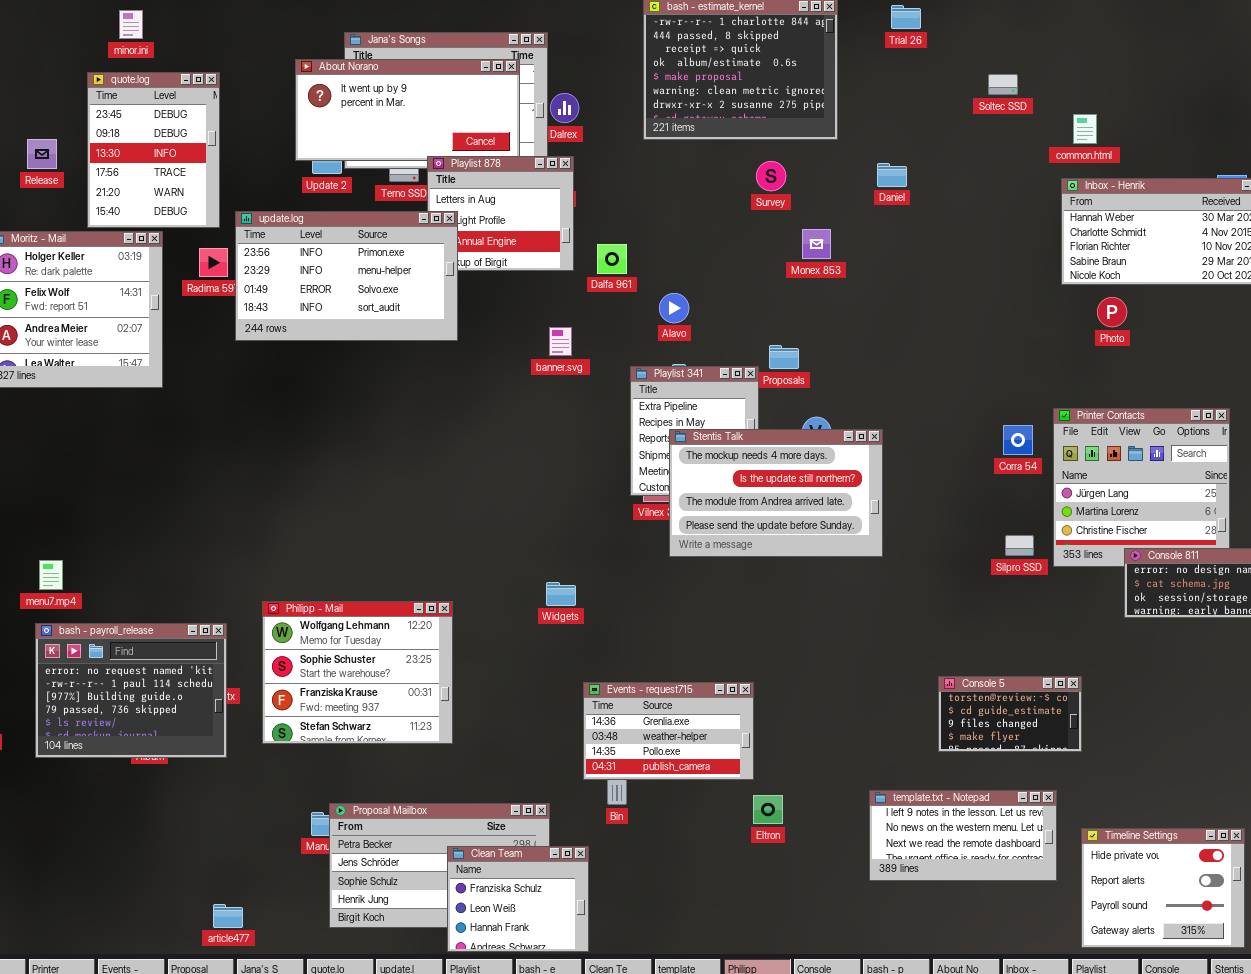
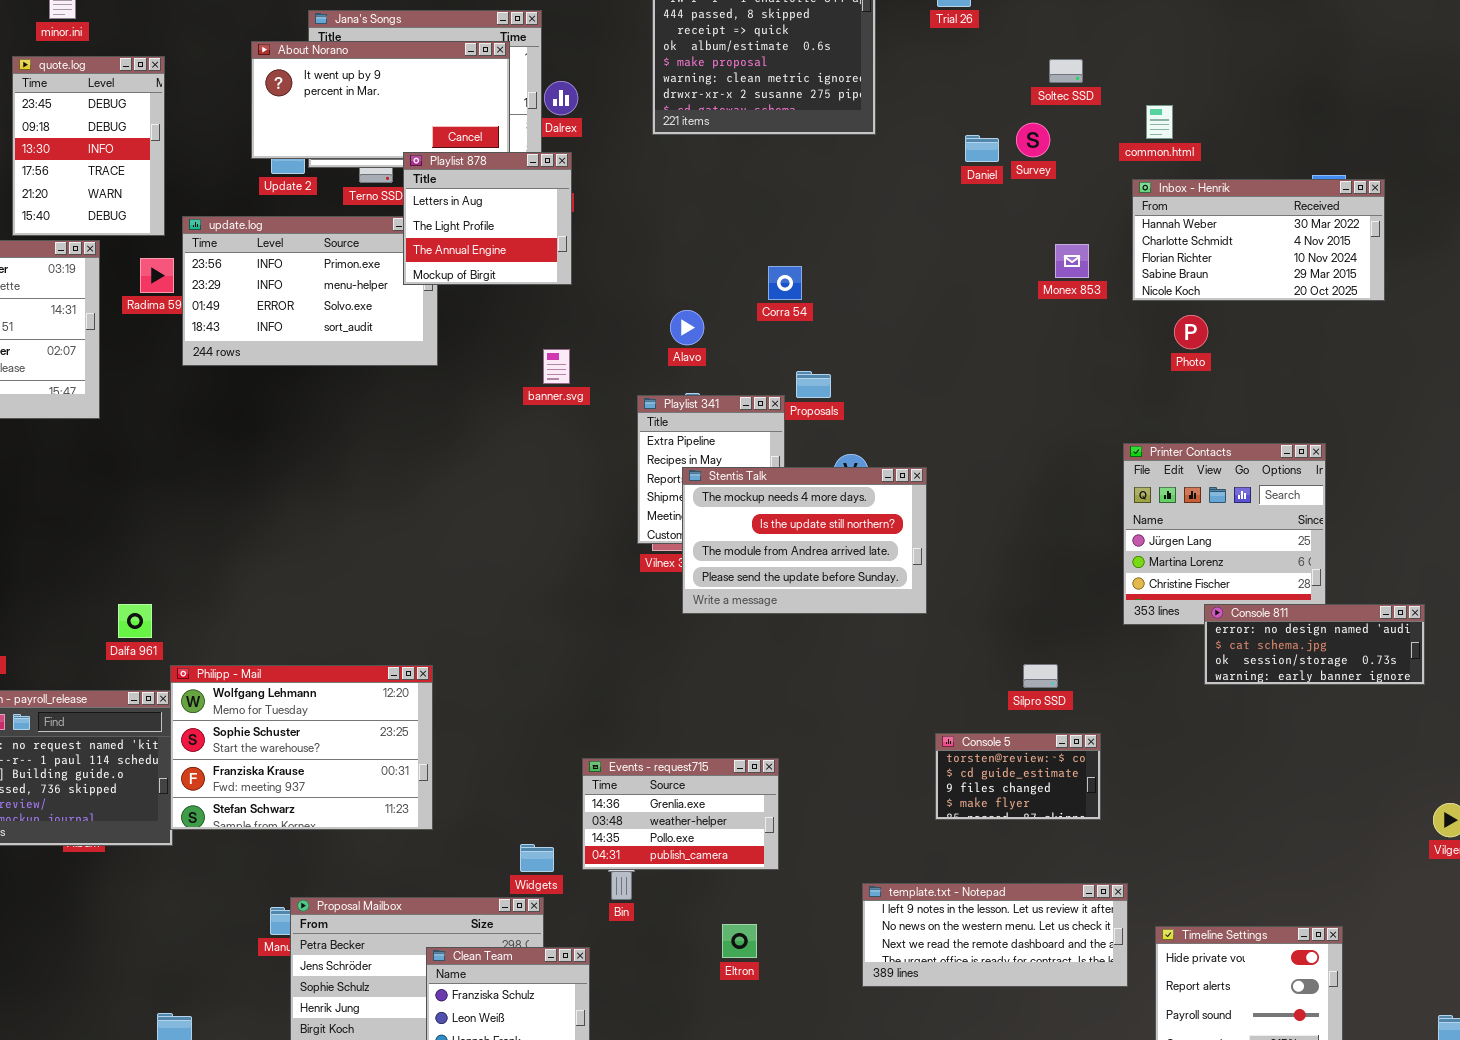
Playlist 878: [427,156,574,271] -> [403,152,572,285], raised
Survey: [756,161,786,191] -> [1016,123,1050,157], moved
Daniel: [877,163,907,187] -> [965,135,999,162], moved
Monex 853: [802,229,831,259] -> [1055,244,1089,278], moved
Dalfa 961: [597,244,627,274] -> [118,604,152,638], moved
Corra 54: [1003,425,1033,455] -> [768,266,802,300], moved
Silpro SSD: [1005,535,1034,556] -> [1023,664,1058,688], moved
Widgets: [546,582,576,606] -> [520,844,554,872], moved
Philipp - Mail: [262,601,453,744] -> [170,665,433,830], resized
Console 5: [938,676,1082,752] -> [935,733,1101,820], moved
template.txt - Notepad: [869,790,1057,881] -> [862,883,1128,987], resized
Eltron: [753,795,783,824] -> [722,924,757,958], moved

